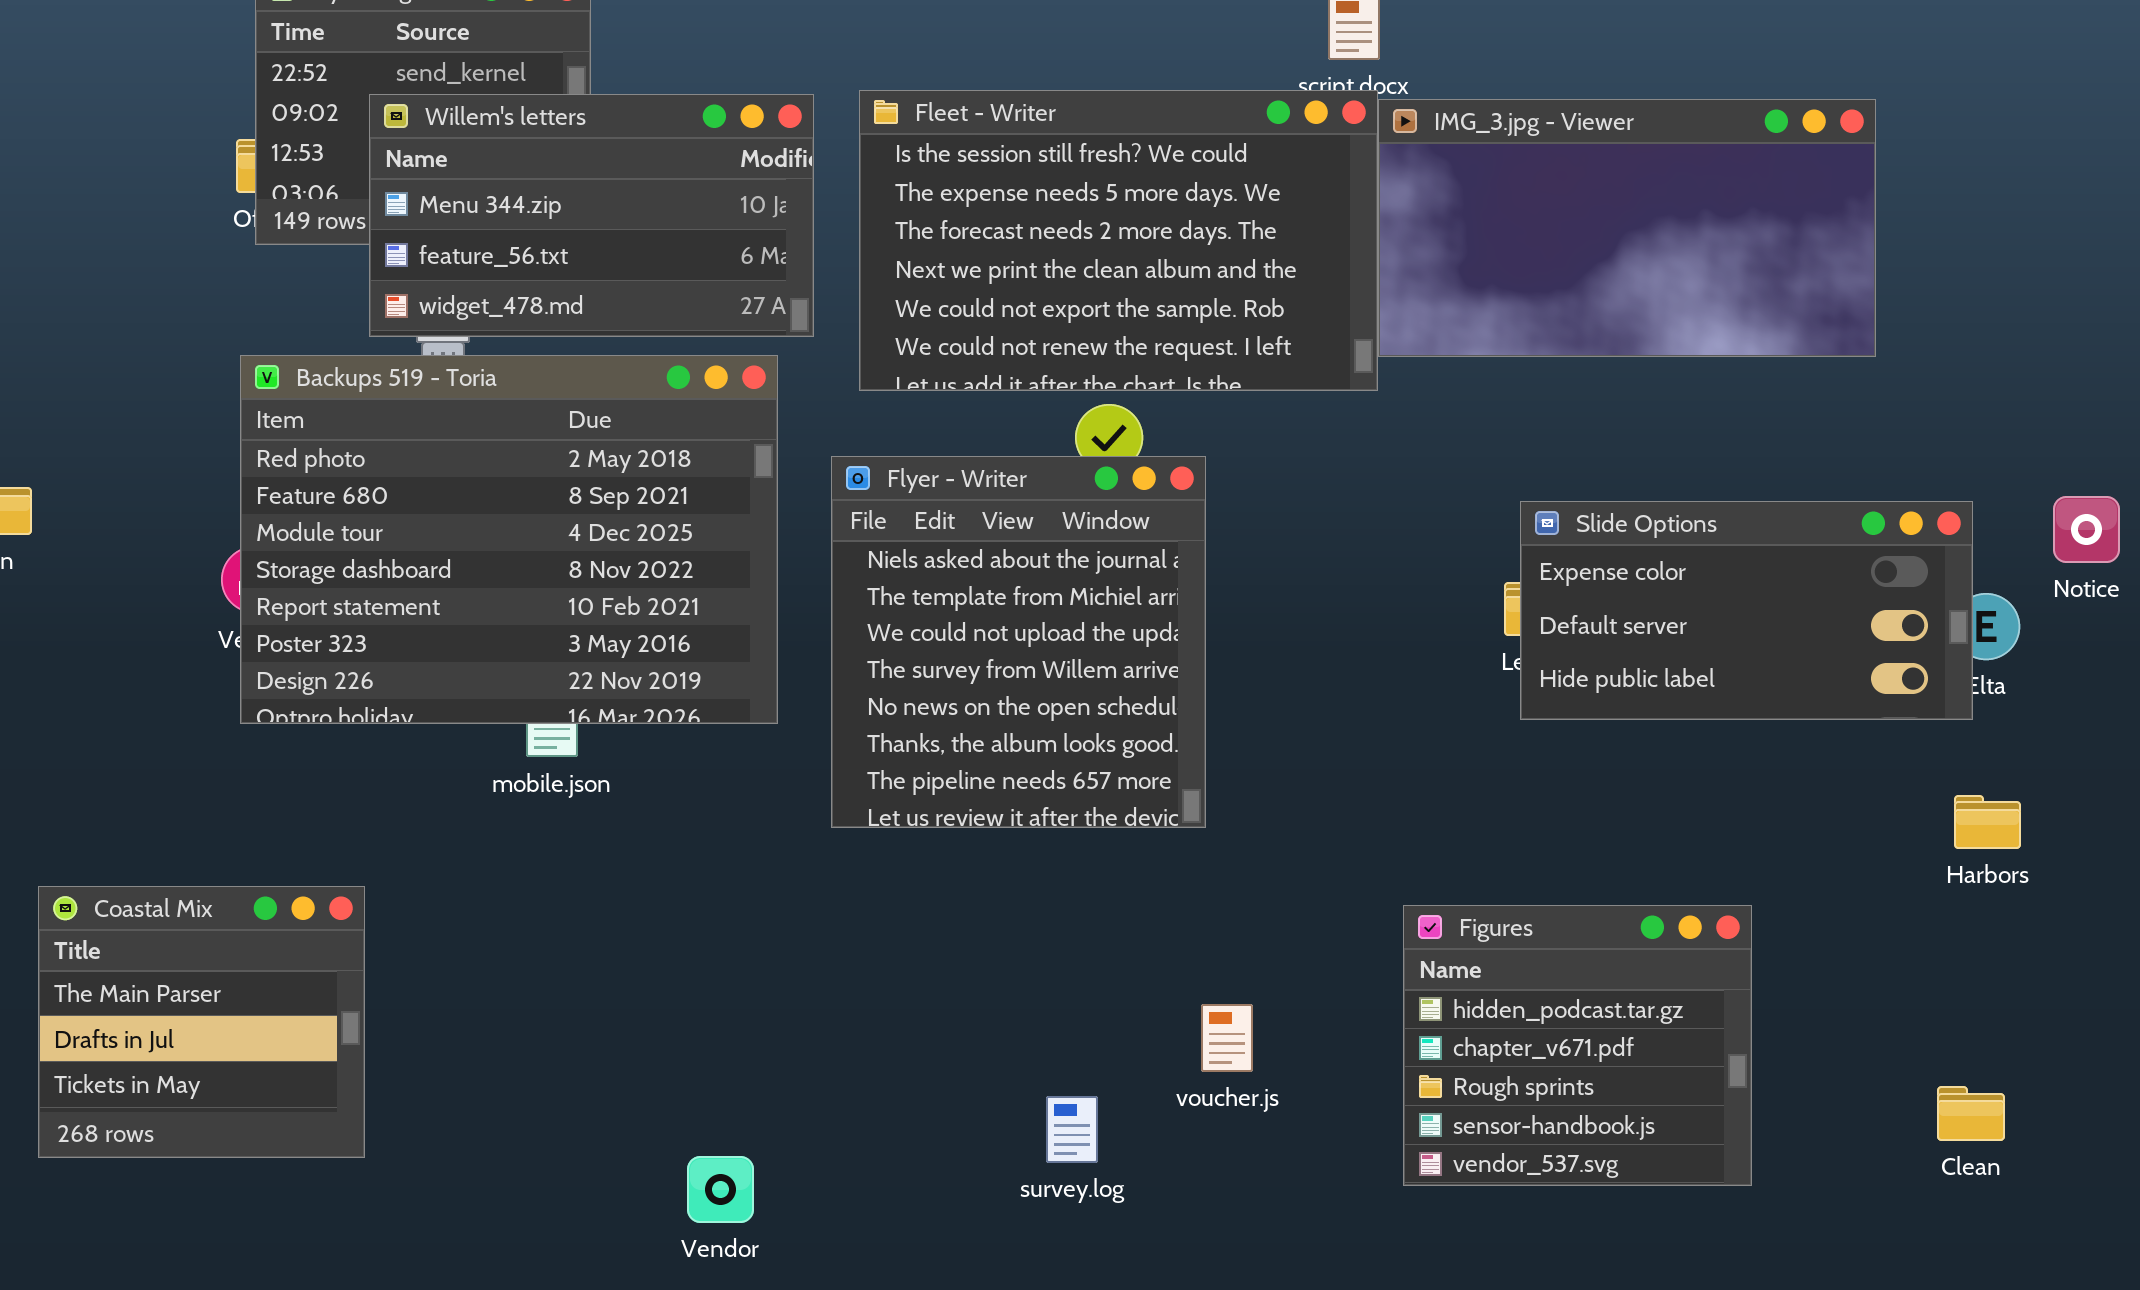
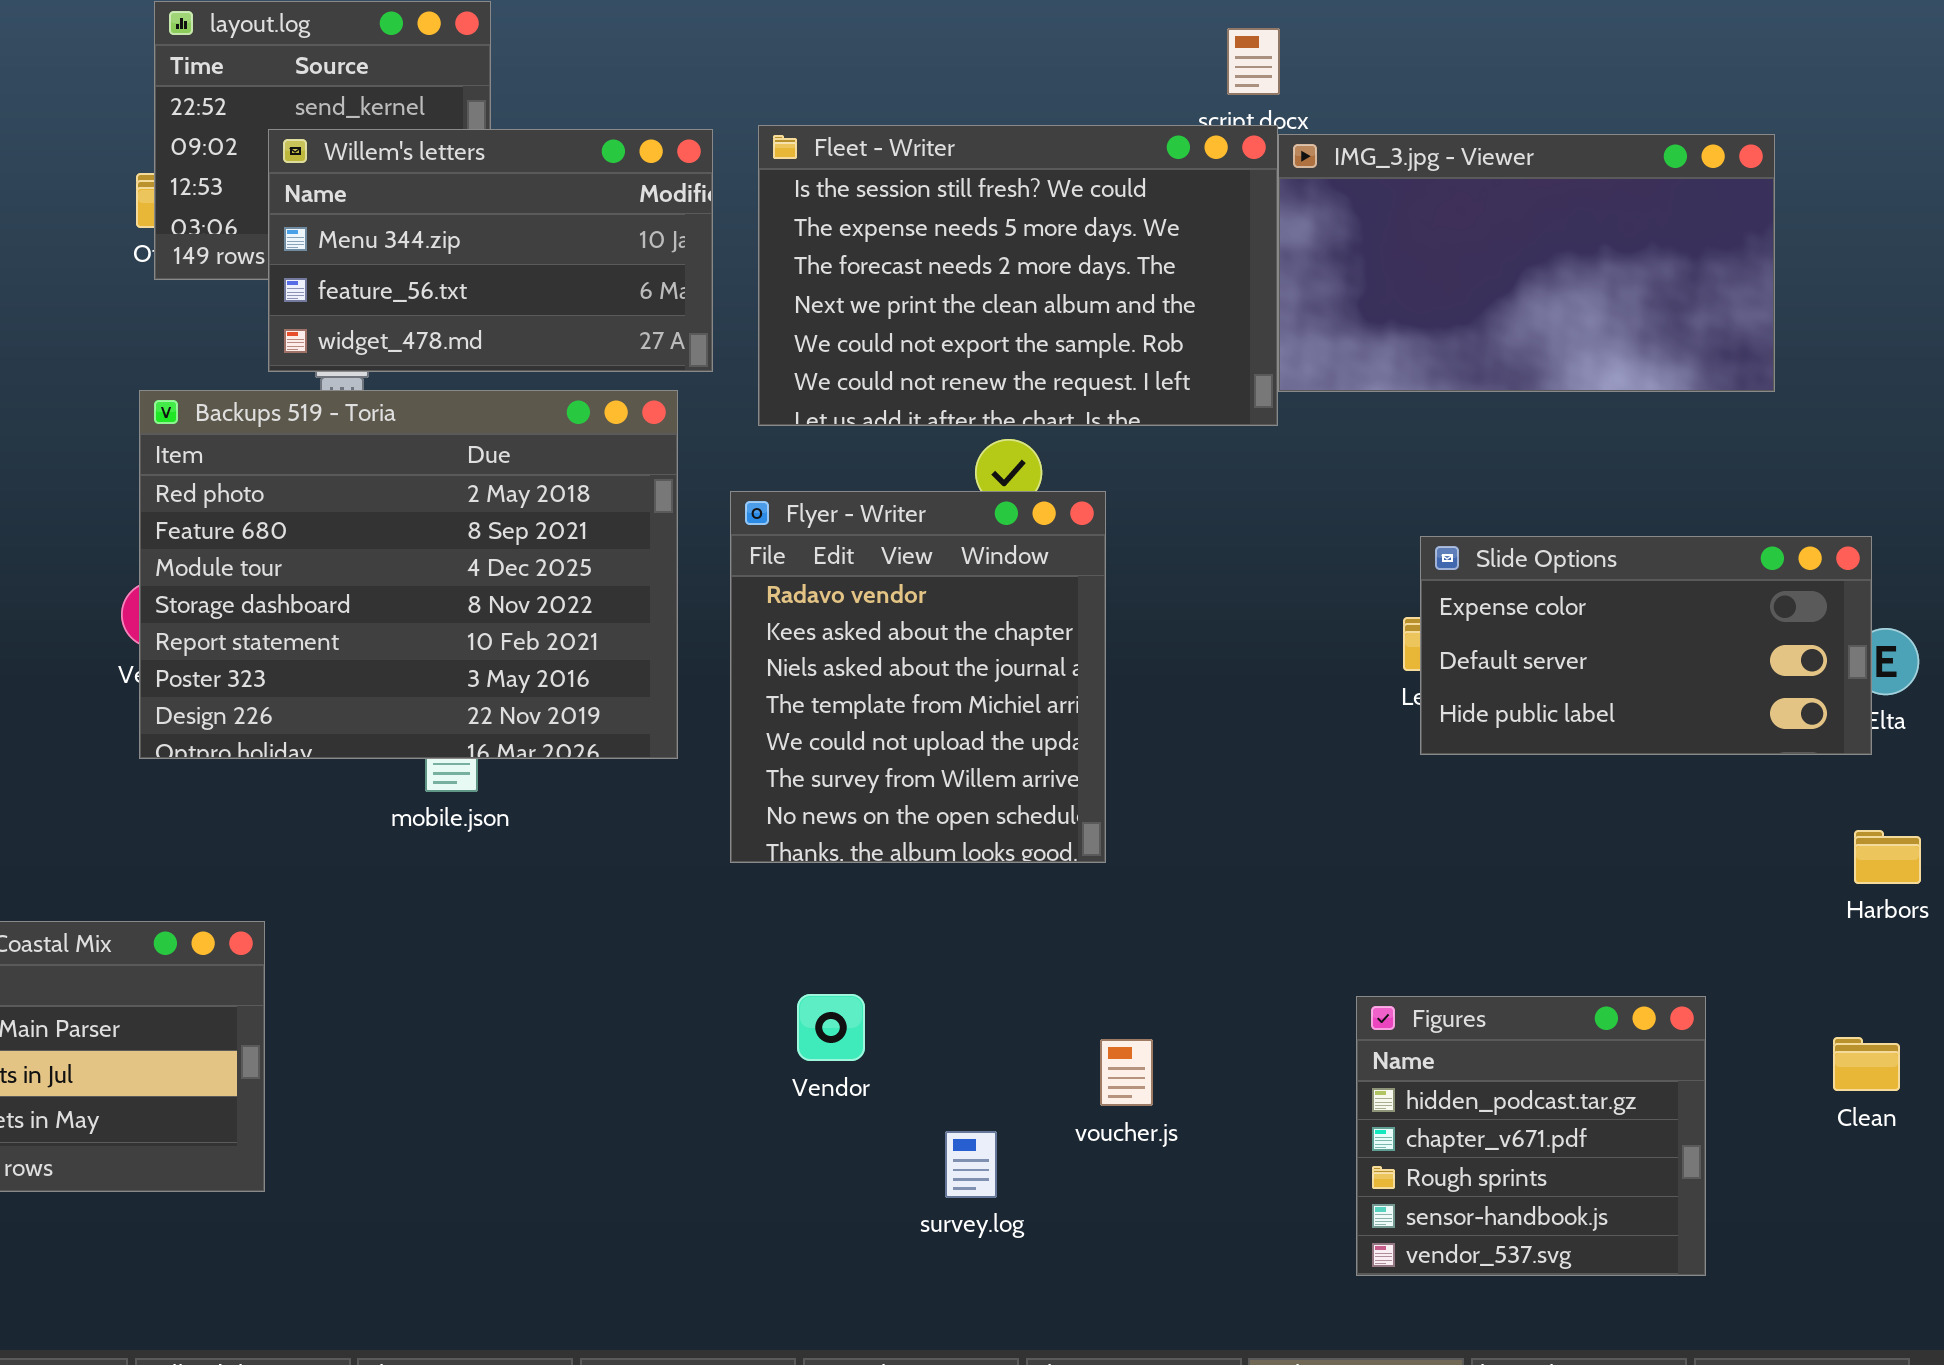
Flyer - Writer: [831,456,1206,828] -> [730,491,1106,863], scrolled up 2 rows
Figures: [1403,905,1752,1186] -> [1356,996,1706,1276], moved
Clean: [1937,1086,2005,1141] -> [1833,1037,1900,1091], moved
Vendor: [687,1156,754,1223] -> [797,994,865,1061], moved

